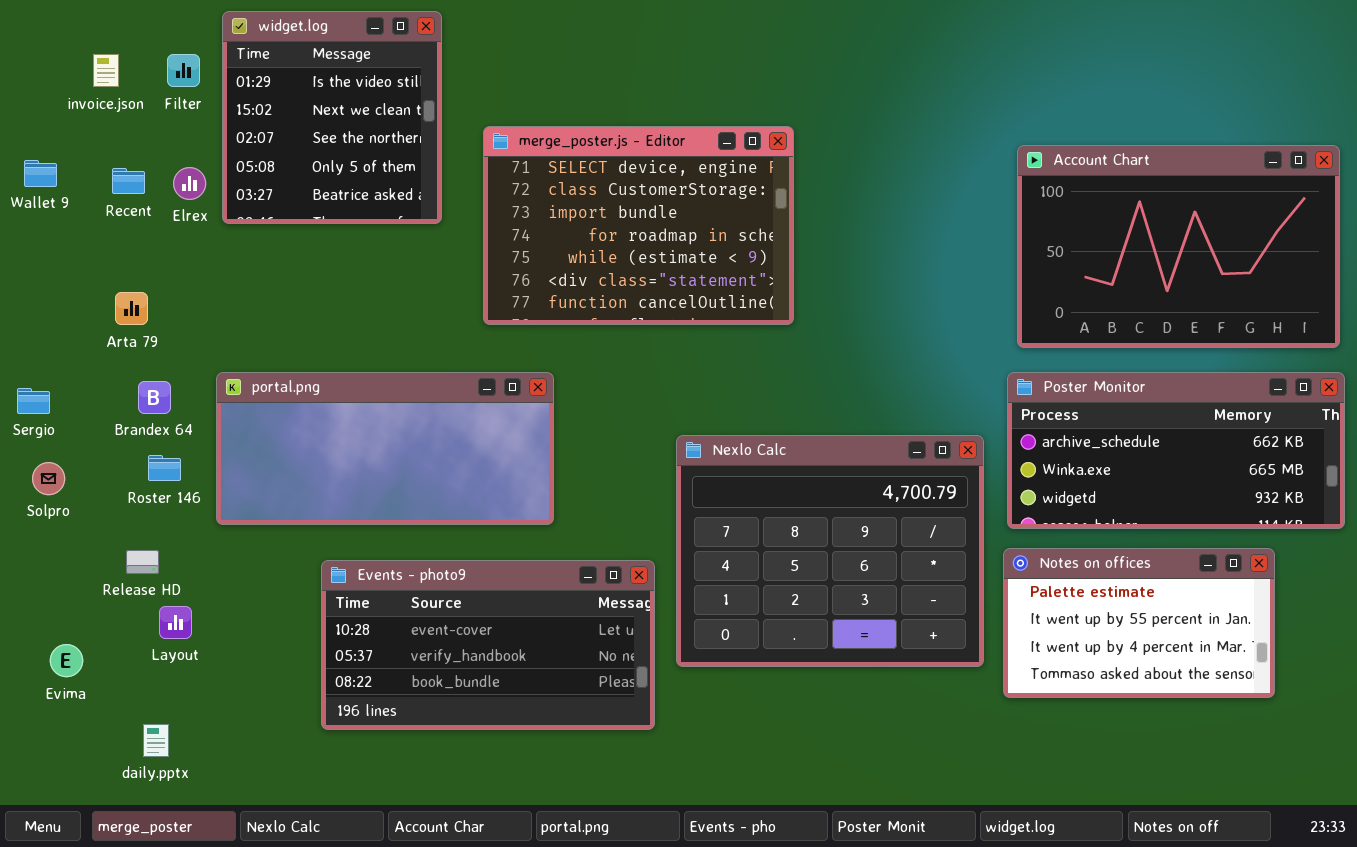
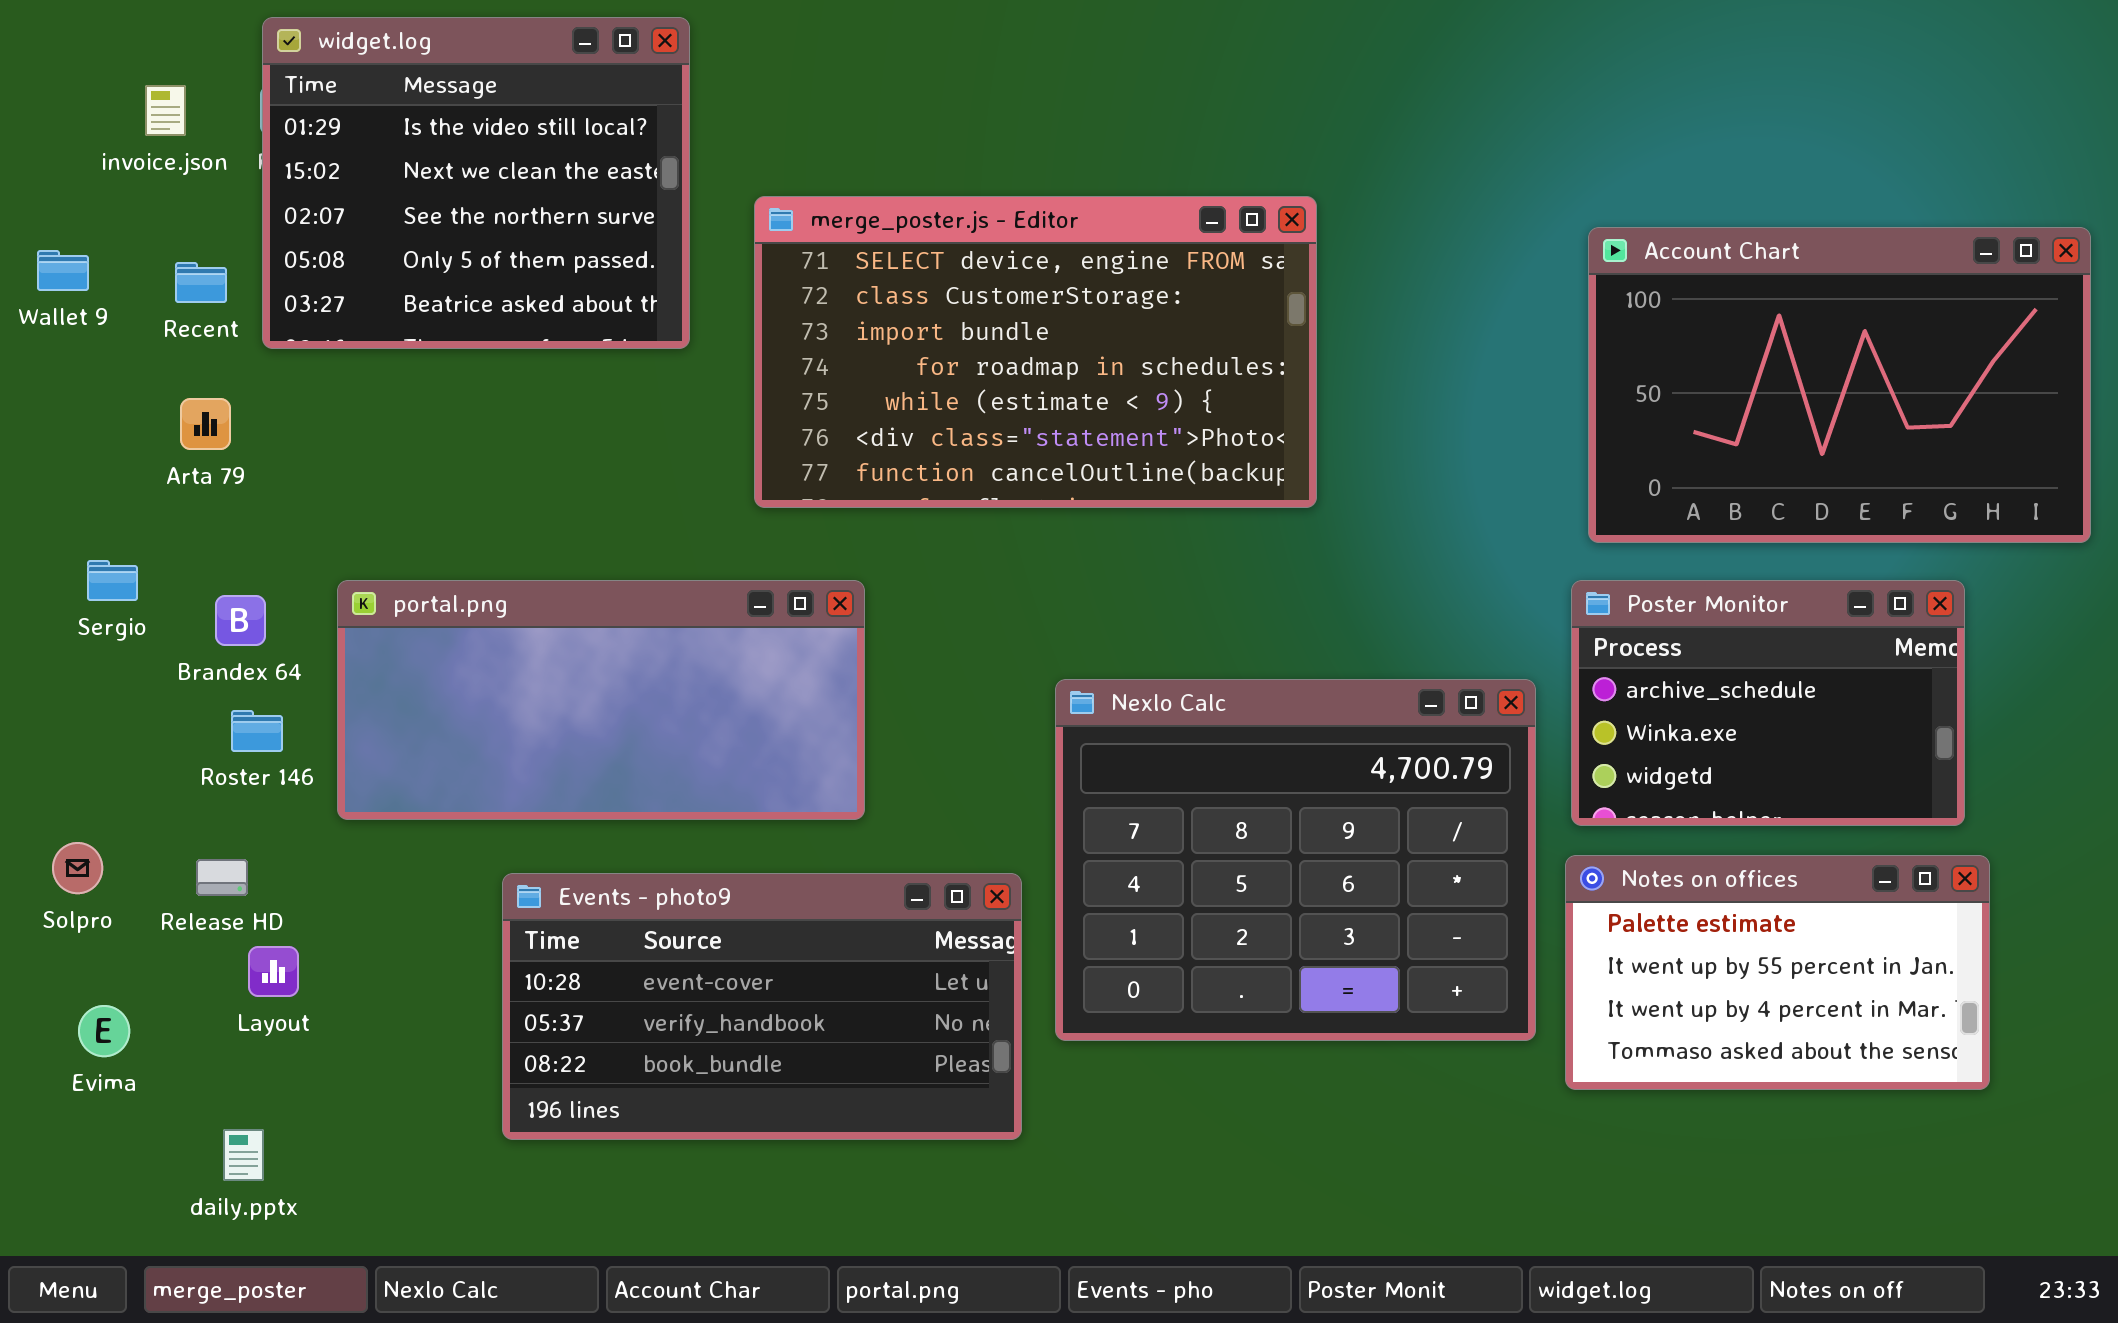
widget.log: [222,11,442,224] -> [262,17,690,349], resized
merge_poster.js - Editor: [483,126,794,325] -> [754,196,1317,508], resized
Arta 79: [115,292,148,325] -> [180,398,231,450], moved
Poster Monitor: [1007,372,1345,529] -> [1571,580,1965,826], resized
Sergio: [17,388,50,414] -> [87,560,138,601], moved
Solpro: [32,462,65,495] -> [52,842,103,894], moved

